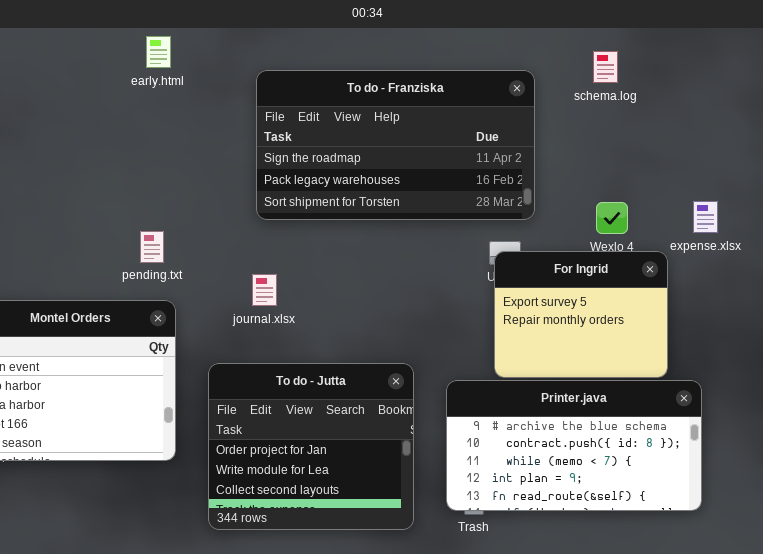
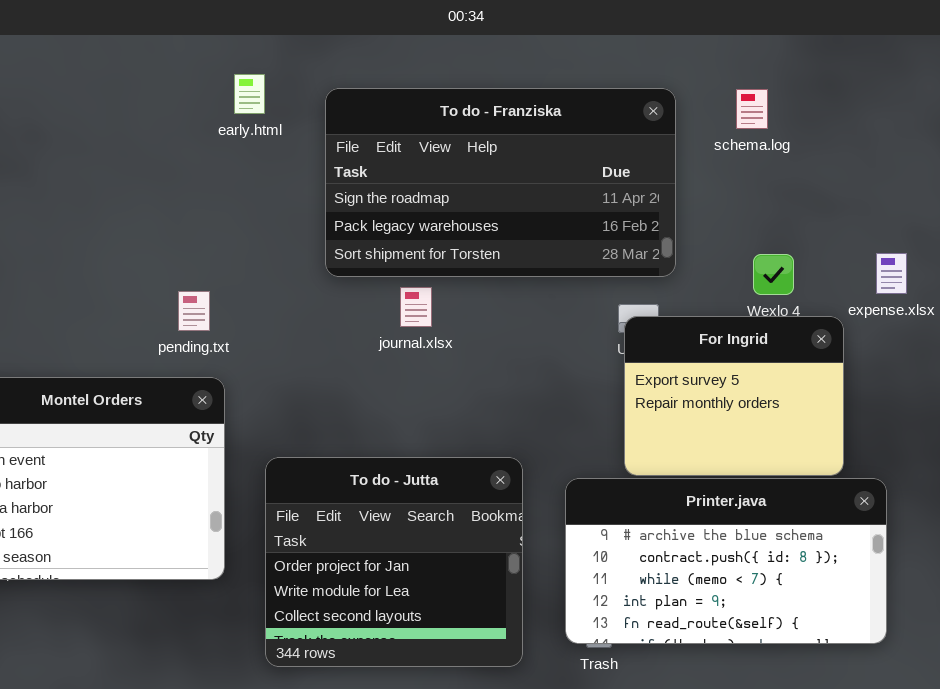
early.html: [146,36,171,68] -> [234,74,265,114], moved
schema.log: [593,51,618,83] -> [736,89,768,129], moved
journal.xlsx: [252,274,277,306] -> [400,287,432,327], moved

